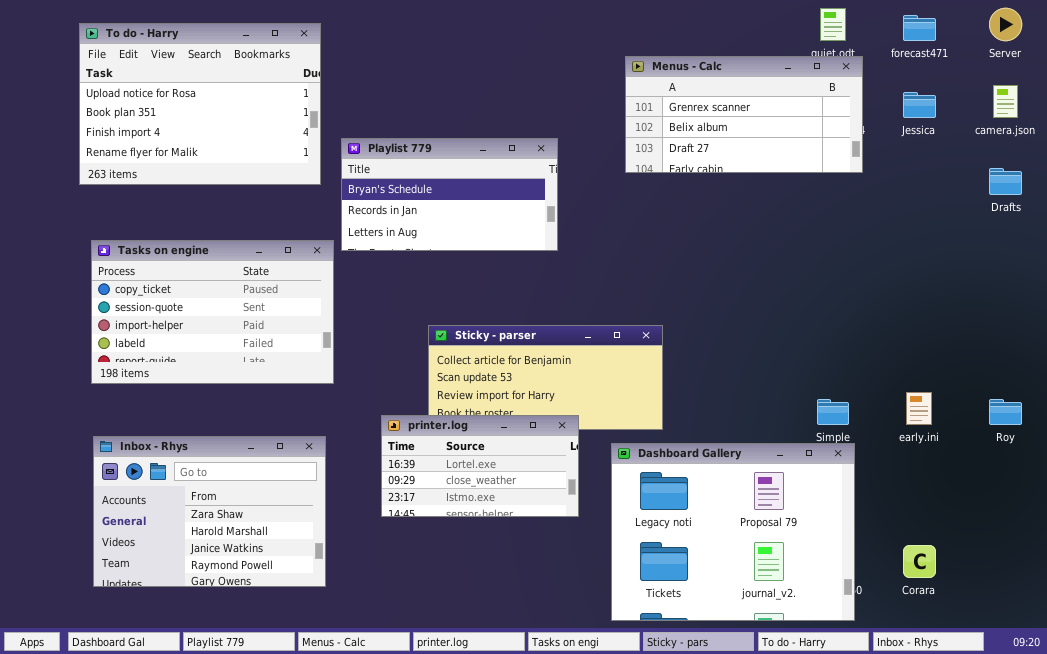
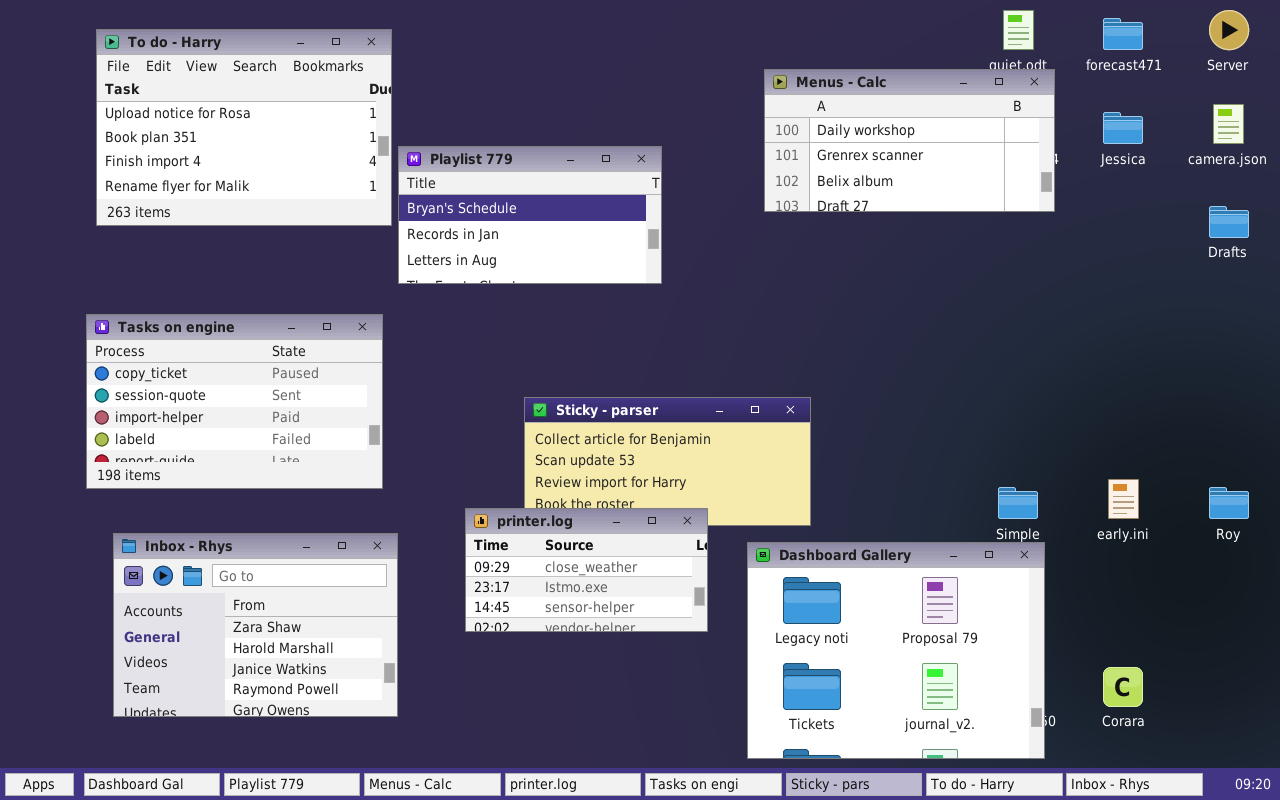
Menus - Calc: [625,56,863,173] -> [764,69,1055,212], scrolled up 1 row
Playlist 779: [341,138,558,251] -> [398,146,662,284], moved
Tasks on engine: [91,240,334,384] -> [86,314,383,489], moved
printer.log: [381,415,579,517] -> [465,508,708,632], scrolled down 1 row

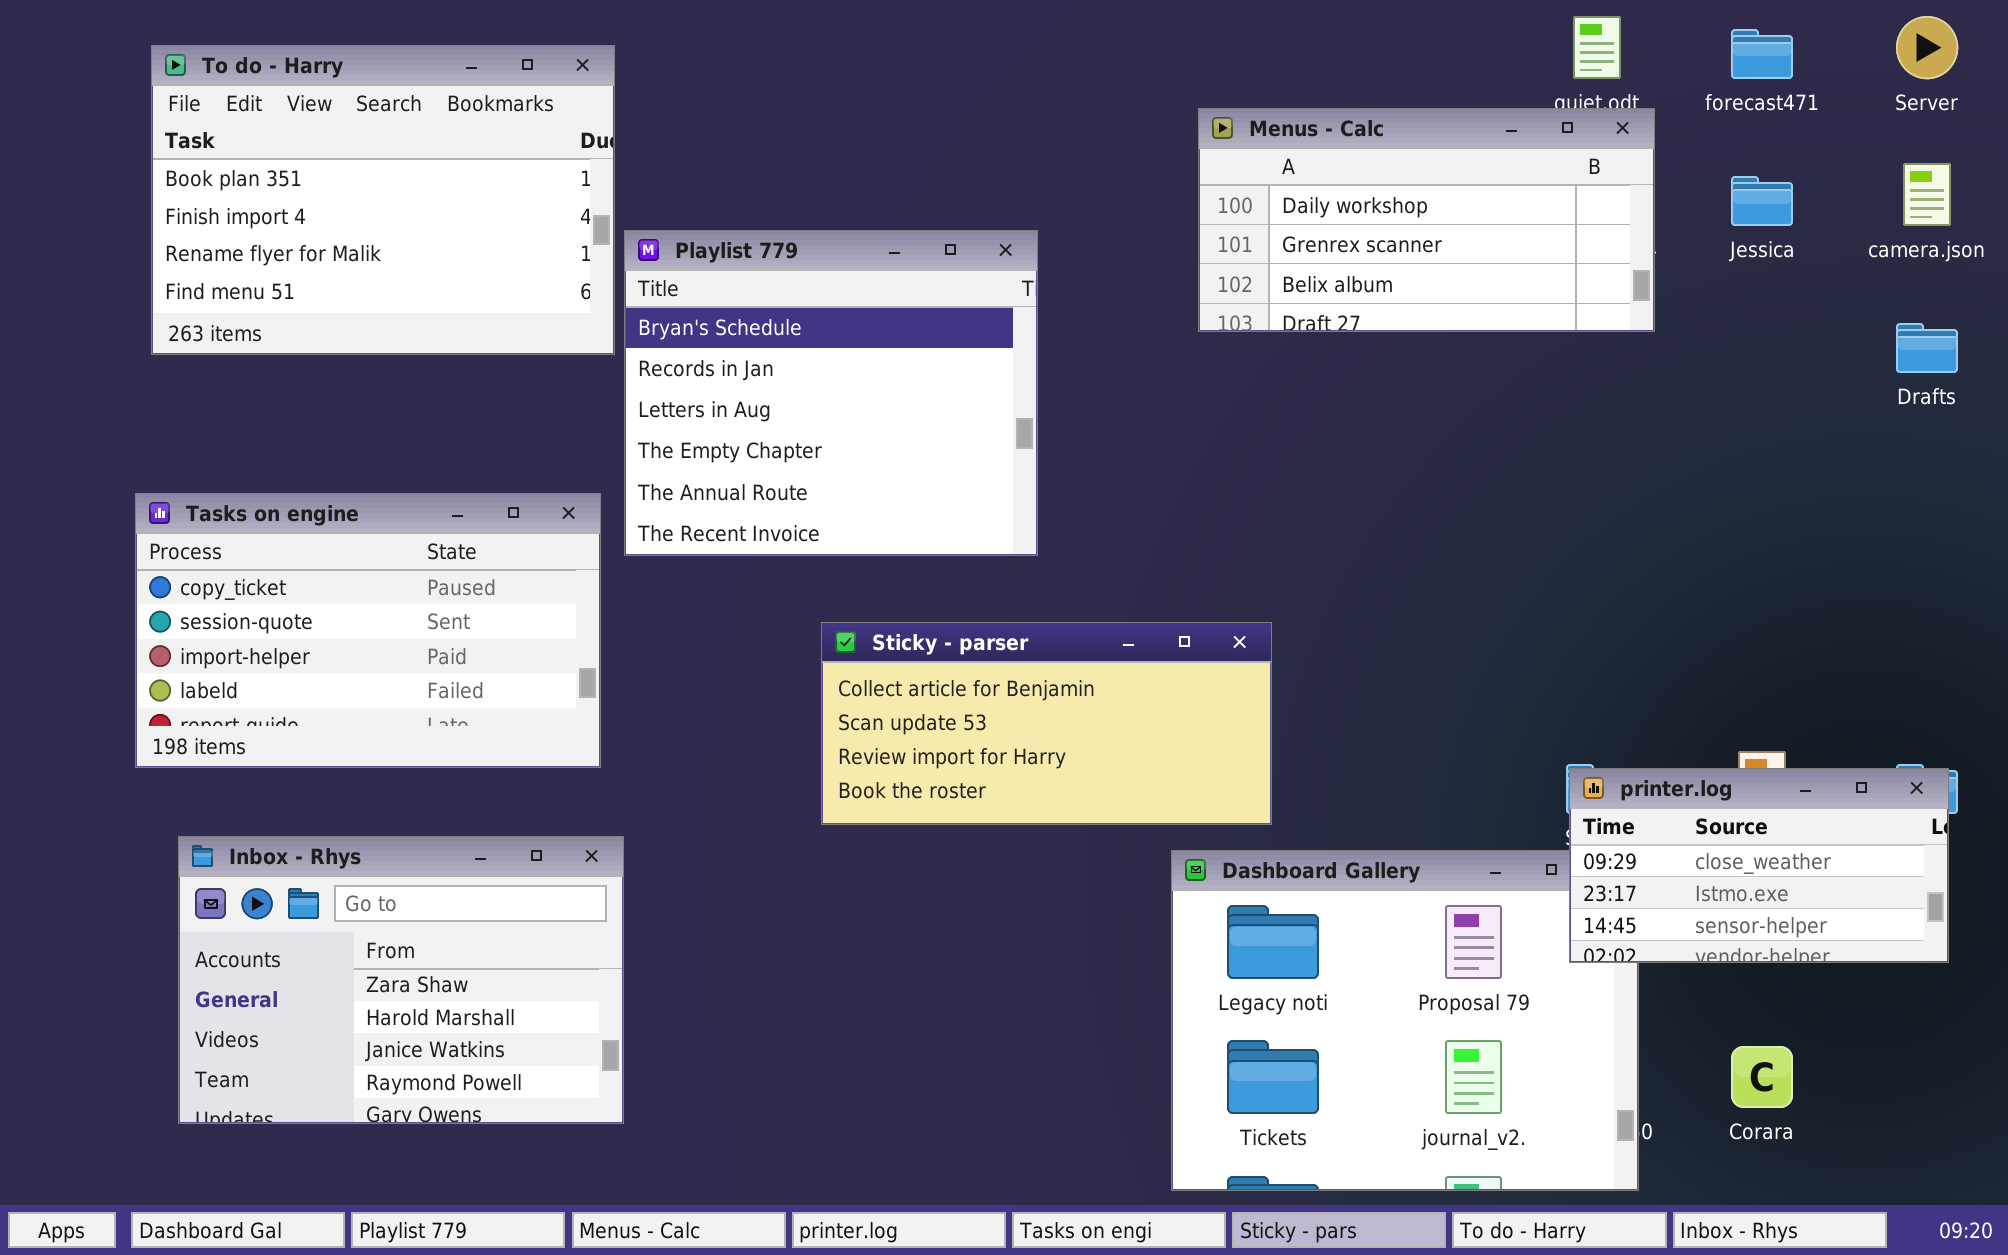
To do - Harry: [96,29,392,226] -> [151,45,615,355], scrolled down 1 row
Playlist 779: [398,146,662,284] -> [624,230,1038,556], resized
printer.log: [465,508,708,632] -> [1569,768,1949,963], moved

